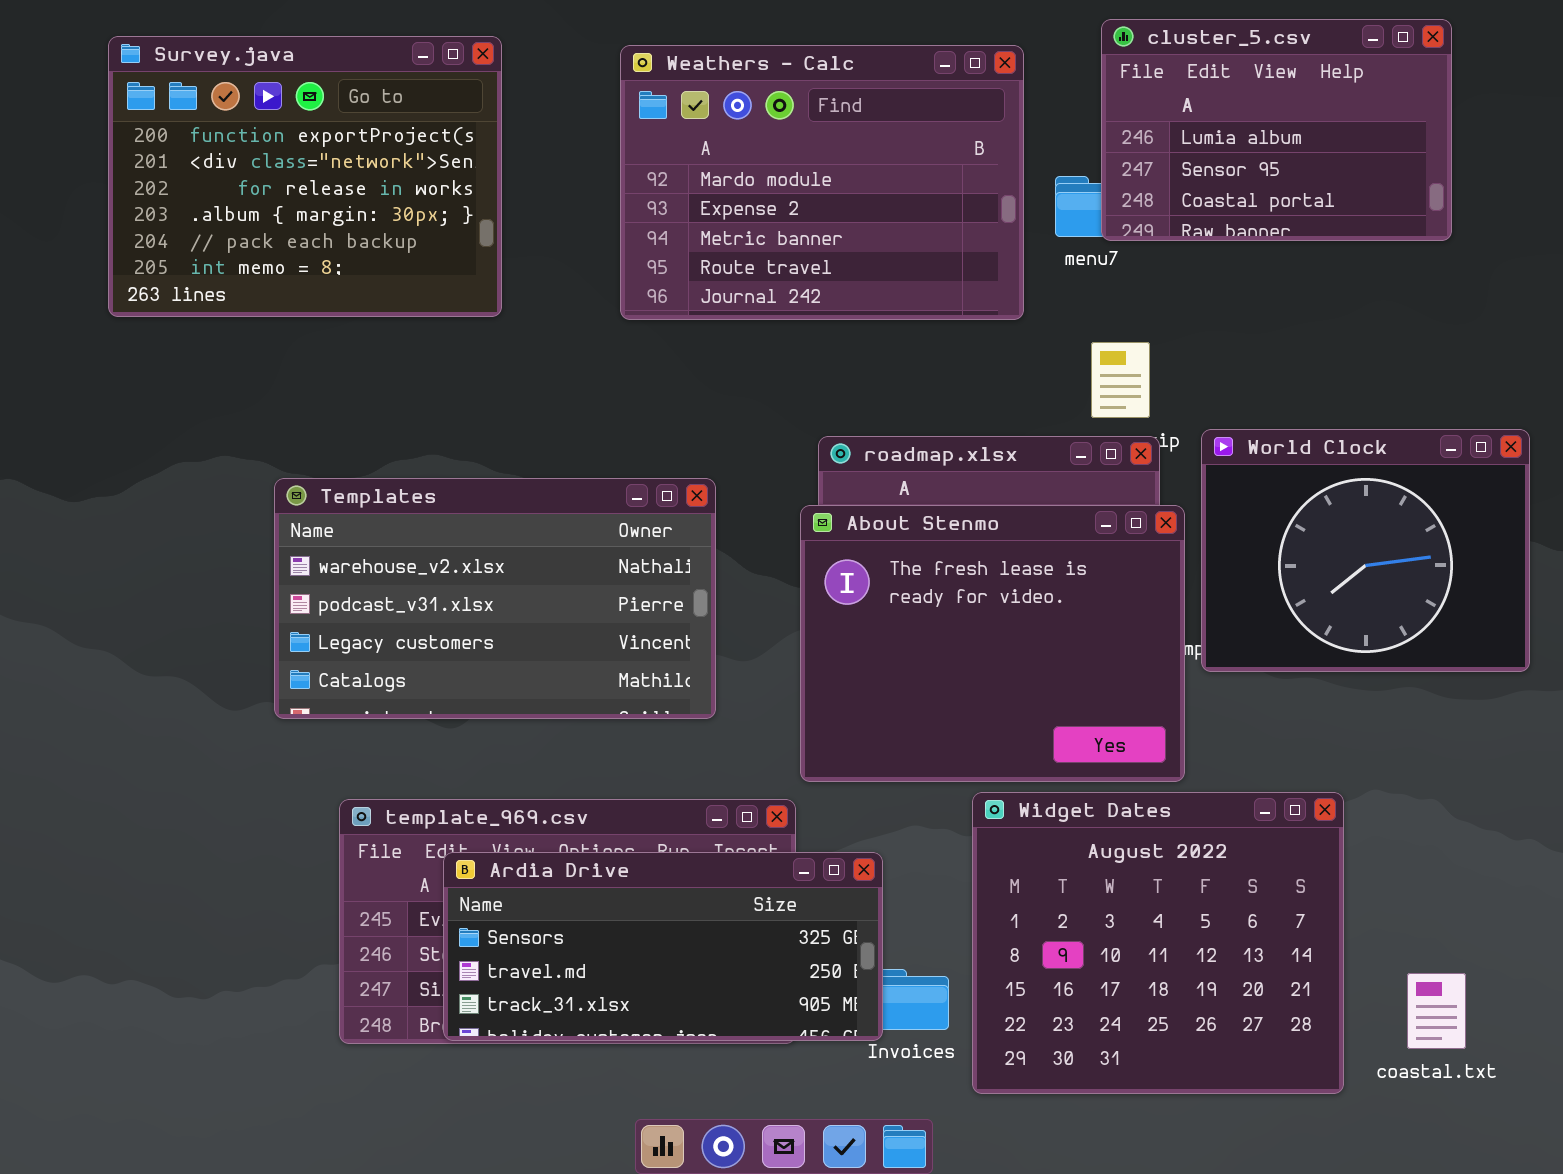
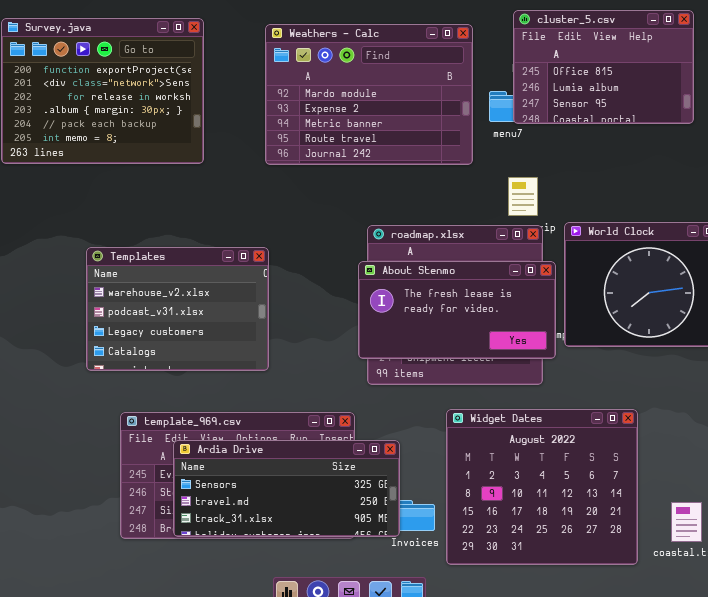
cluster_5.csv: [1101,19,1452,241] -> [513,10,694,124], scrolled up 1 row
Templates: [274,478,716,719] -> [86,247,269,371], resized
About Stenmo: [800,505,1185,782] -> [358,261,556,359], resized

